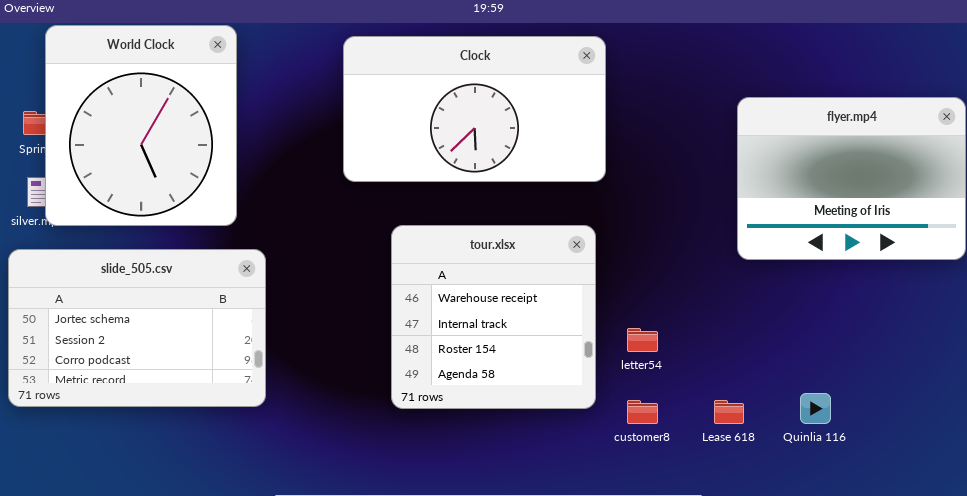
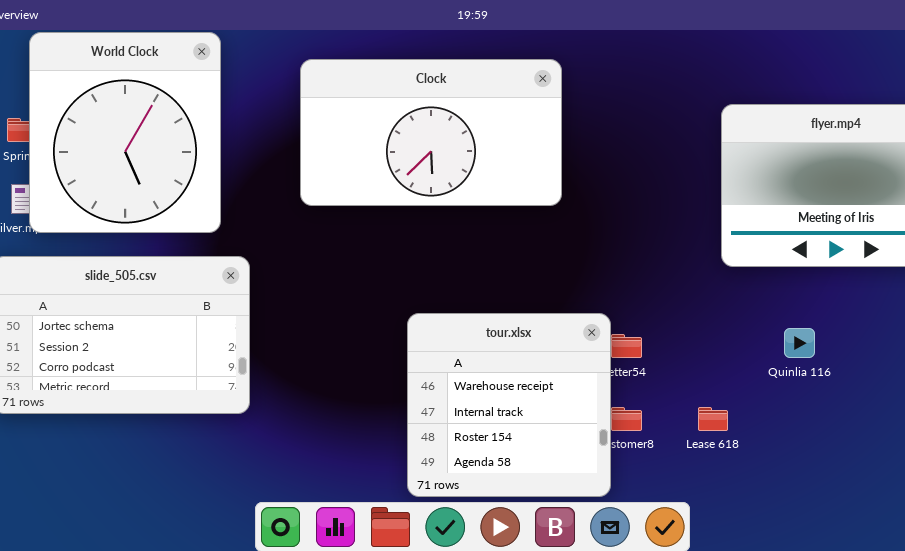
Clock: [343,36,606,182] -> [300,59,562,206], moved
tour.xlsx: [391,225,596,409] -> [407,313,611,497], moved
Quinlia 116: [800,393,831,424] -> [784,328,815,358], moved

